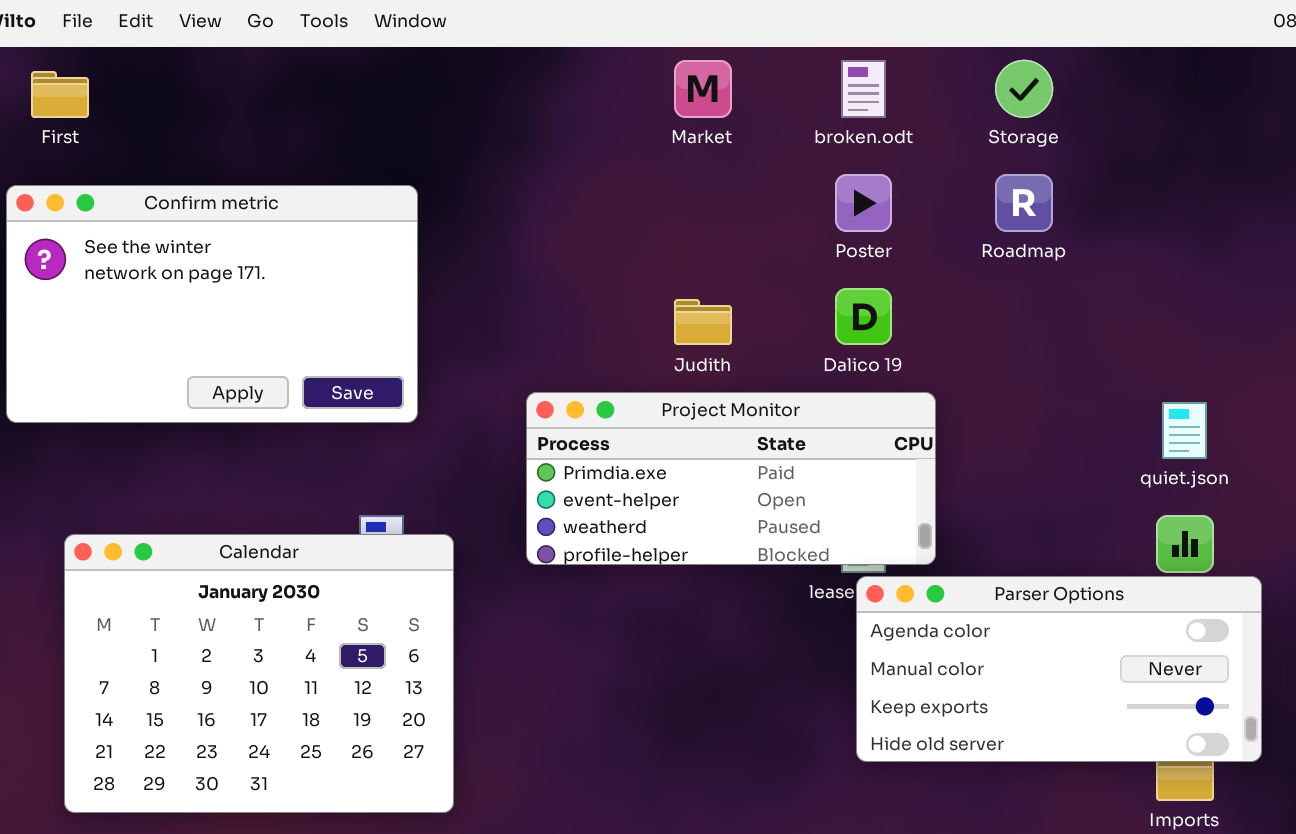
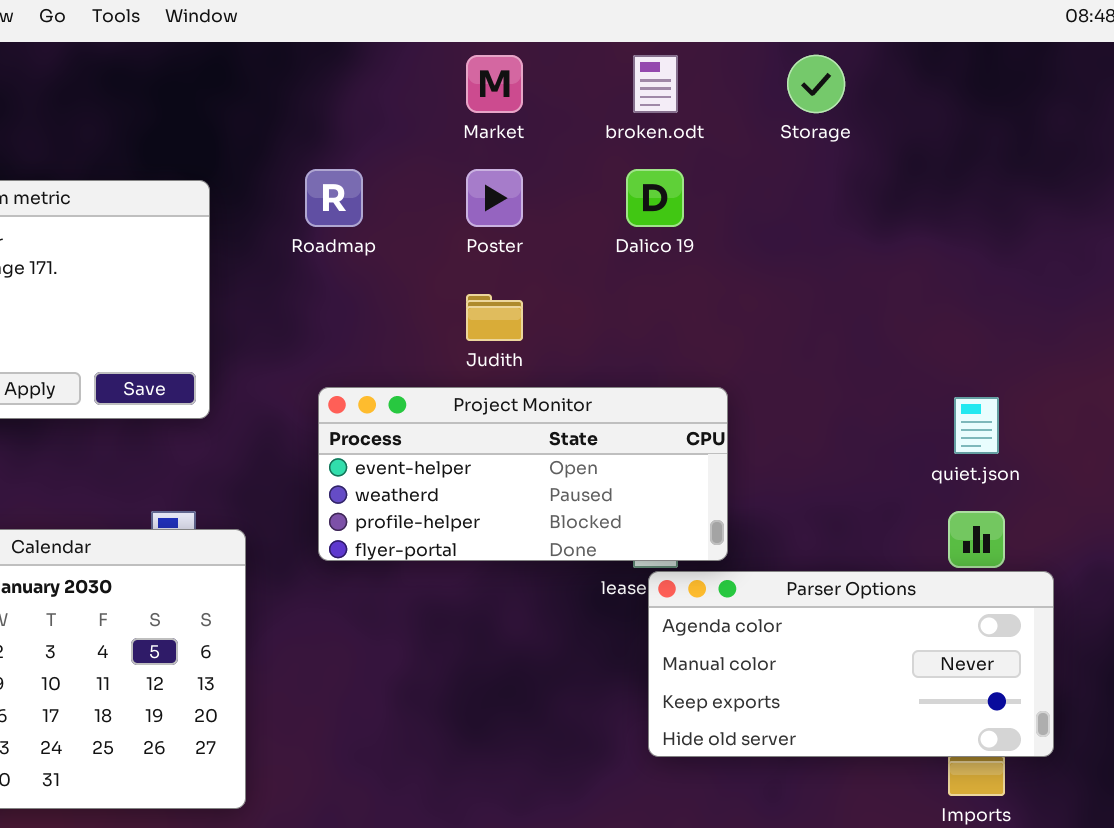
Poster: [835,174,892,232] -> [466,169,523,227], moved
Roadmap: [995,174,1053,232] -> [305,169,363,227], moved
Dalico 19: [835,288,892,345] -> [626,169,684,227], moved
Project Monitor: [526,392,936,565] -> [318,387,728,561], scrolled down 1 row

